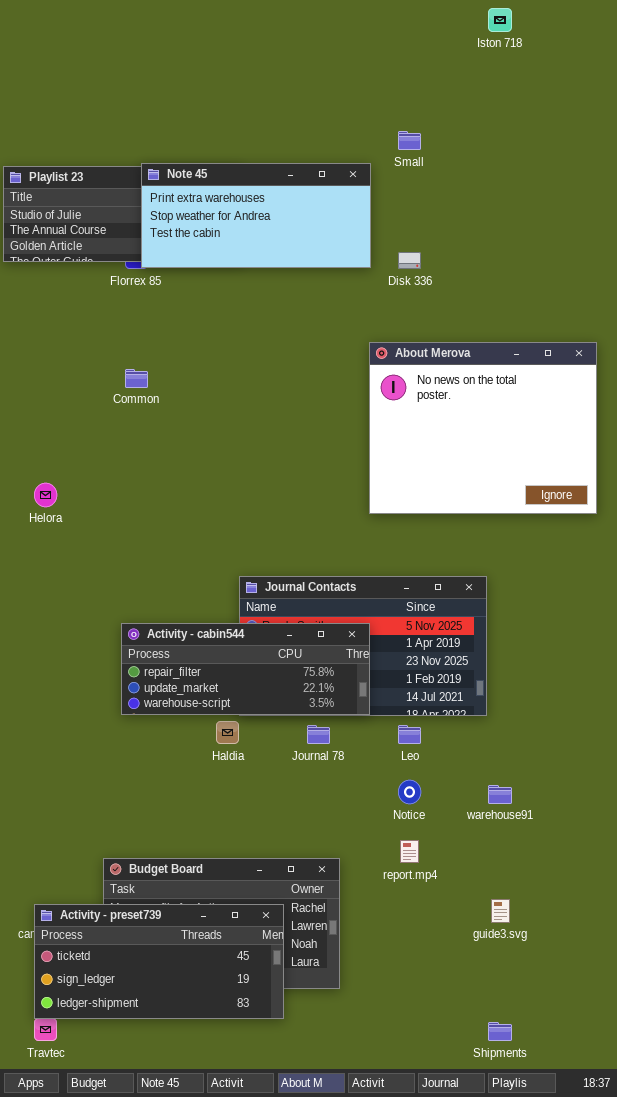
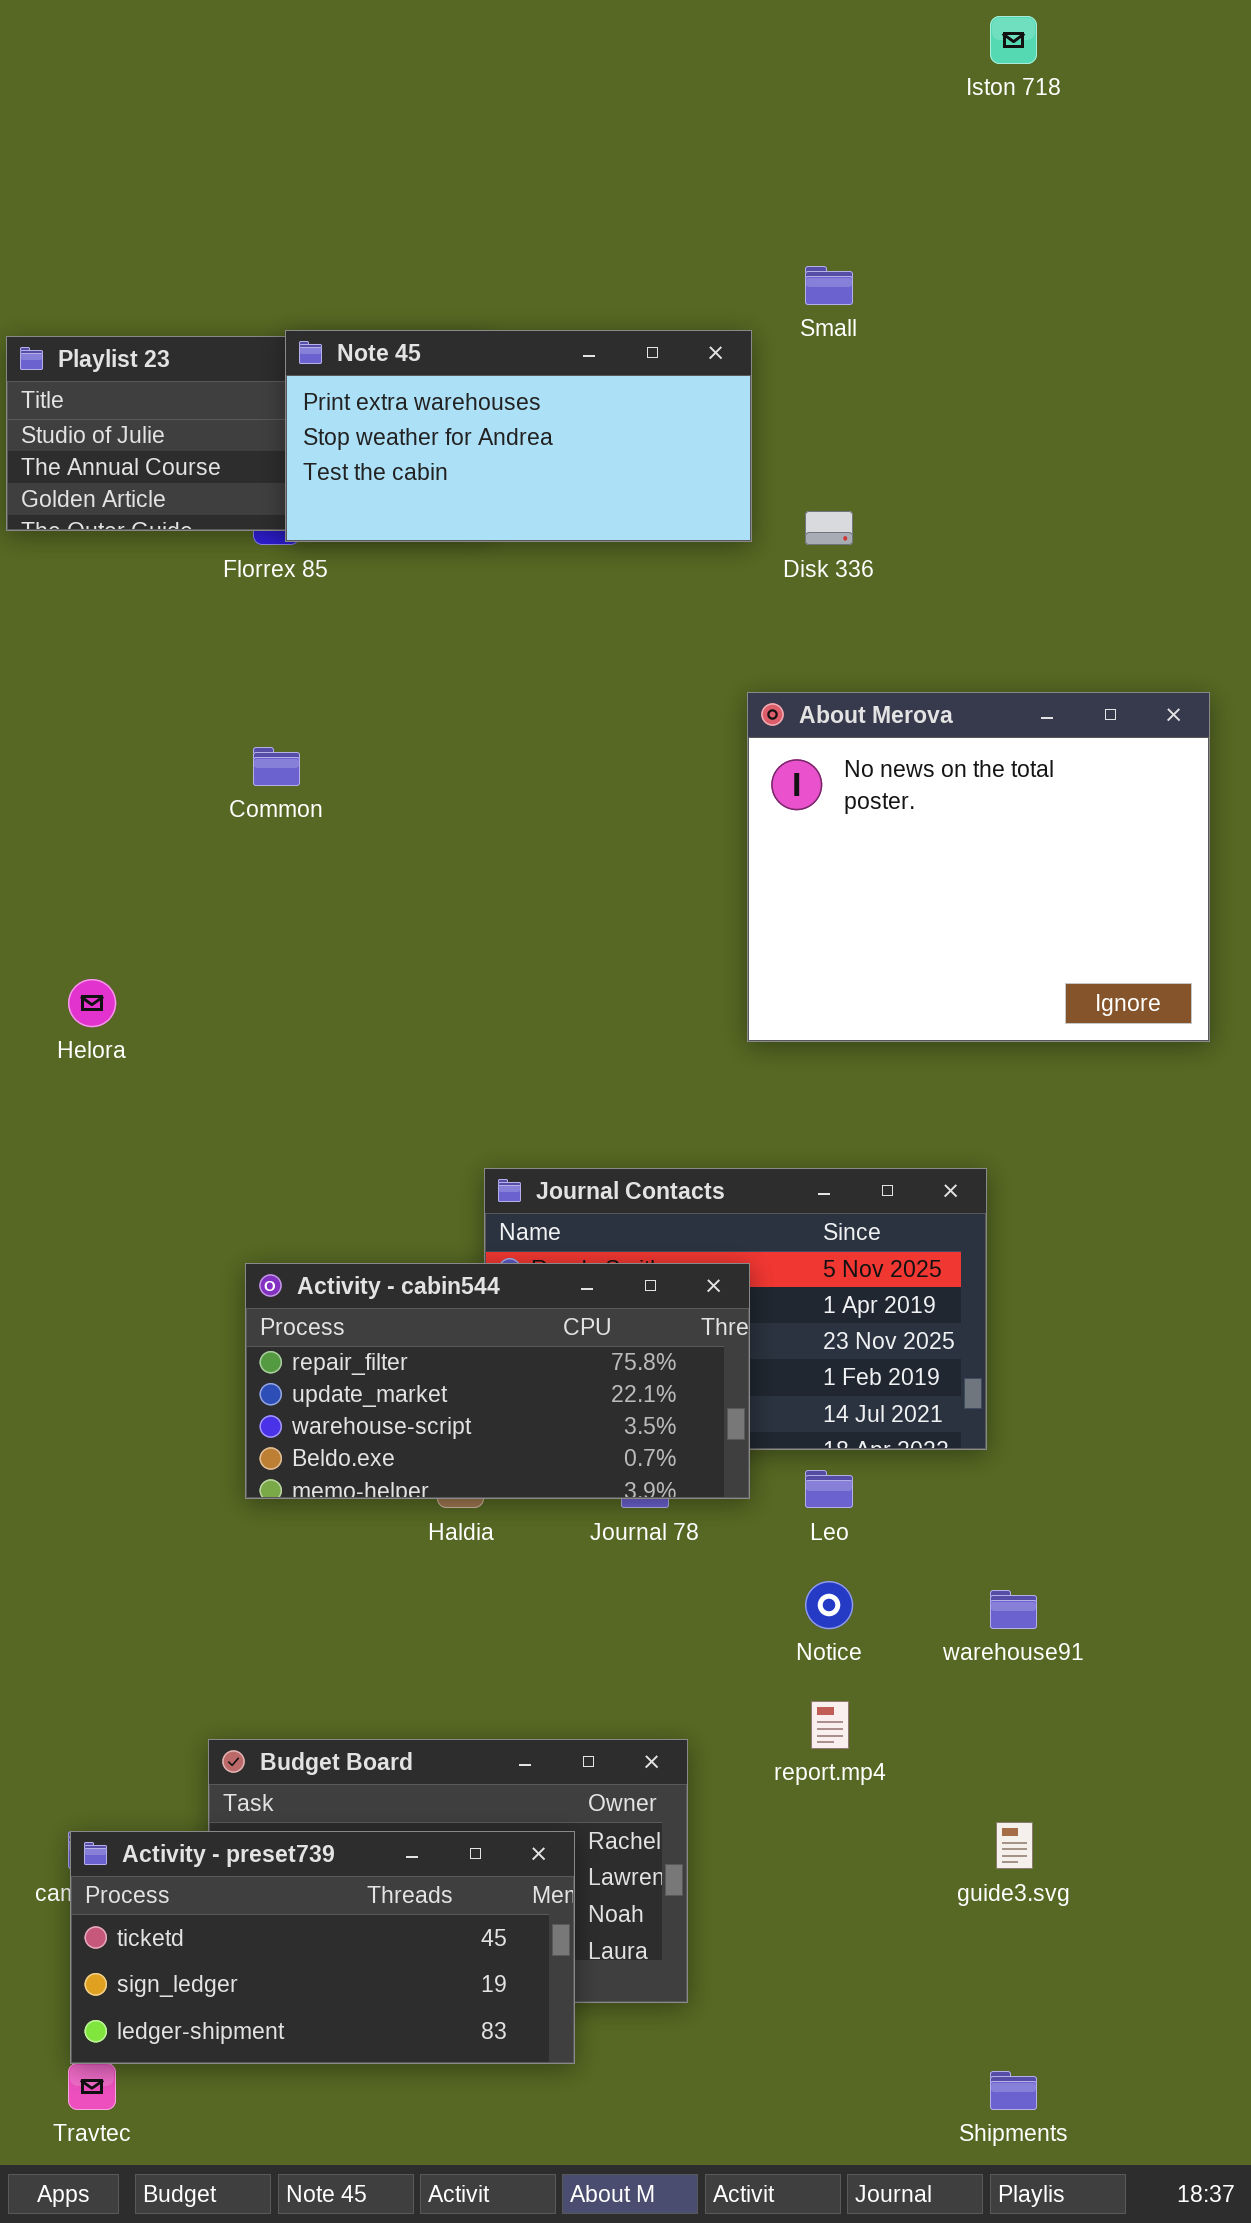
Activity - cabin544: [121,623,370,715] -> [245,1263,750,1499], resized

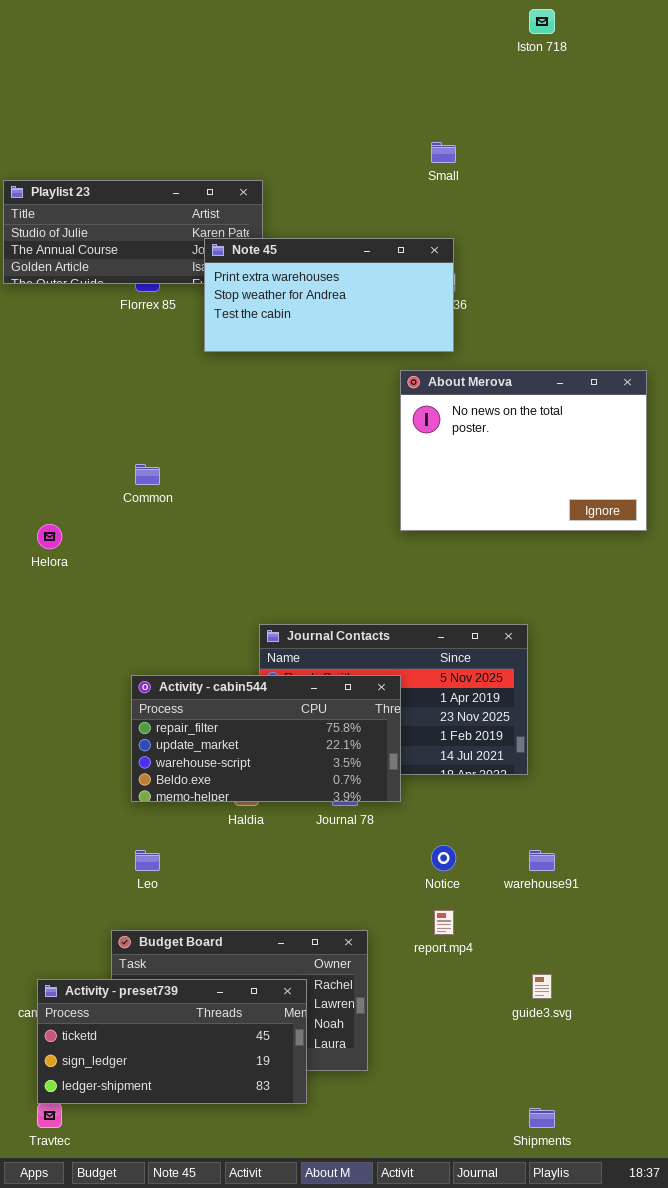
Note 45: [285,330,752,542] -> [204,238,454,352], moved
About Merova: [747,692,1210,1042] -> [400,370,647,531], resized
Common: [253,747,300,786] -> [135,464,160,485], moved
Leo: [805,1470,853,1508] -> [135,850,160,871], moved

